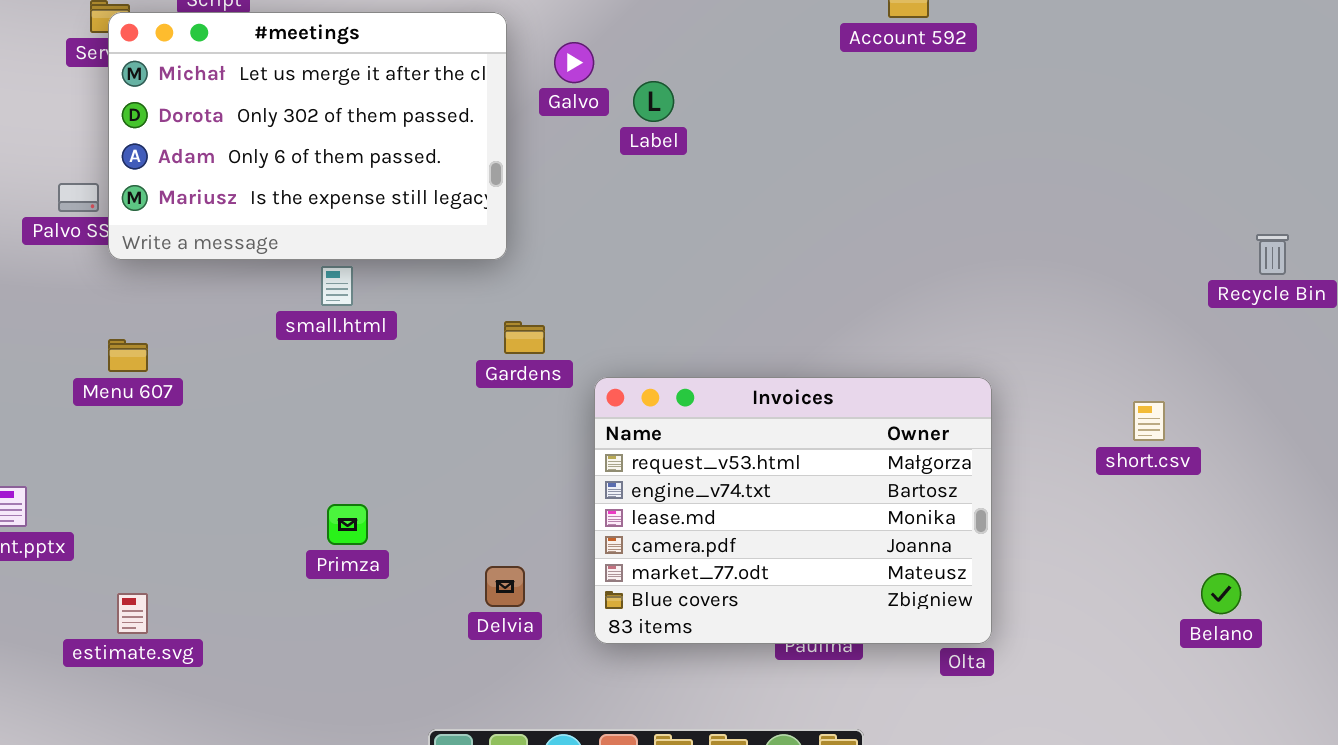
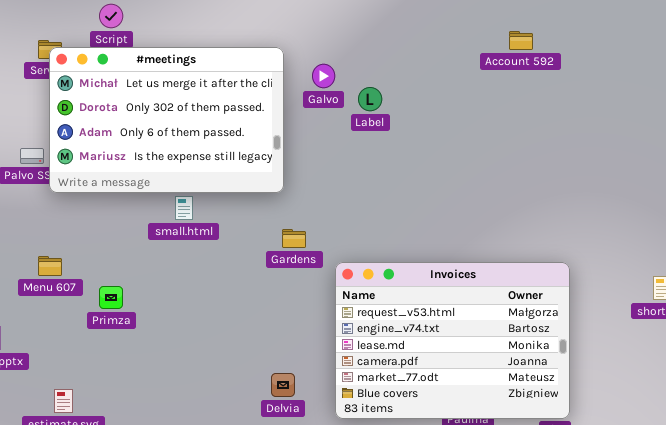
Menu 607: [108,339,148,372] -> [38,256,62,276], moved
Primza: [327,504,368,545] -> [99,286,123,309], moved

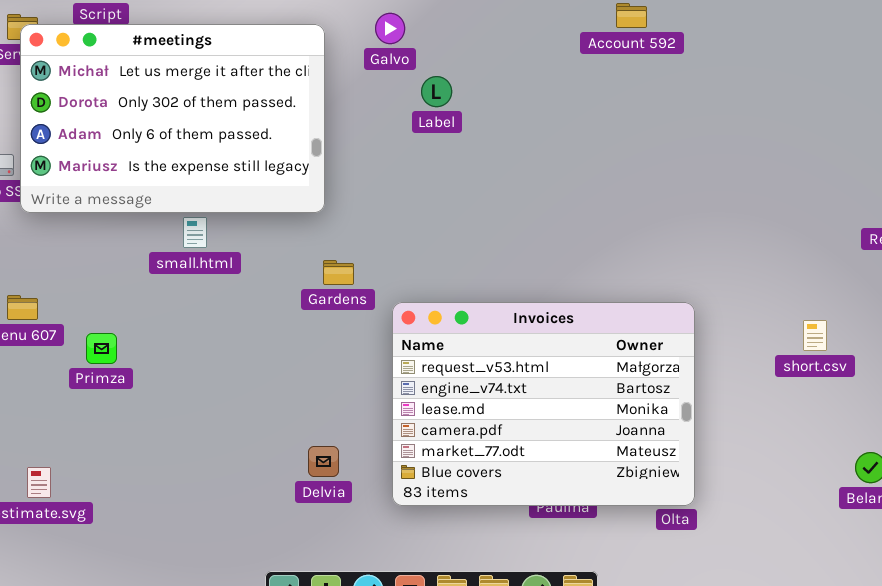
Galvo: [312,64,335,88] -> [375,13,405,44], moved

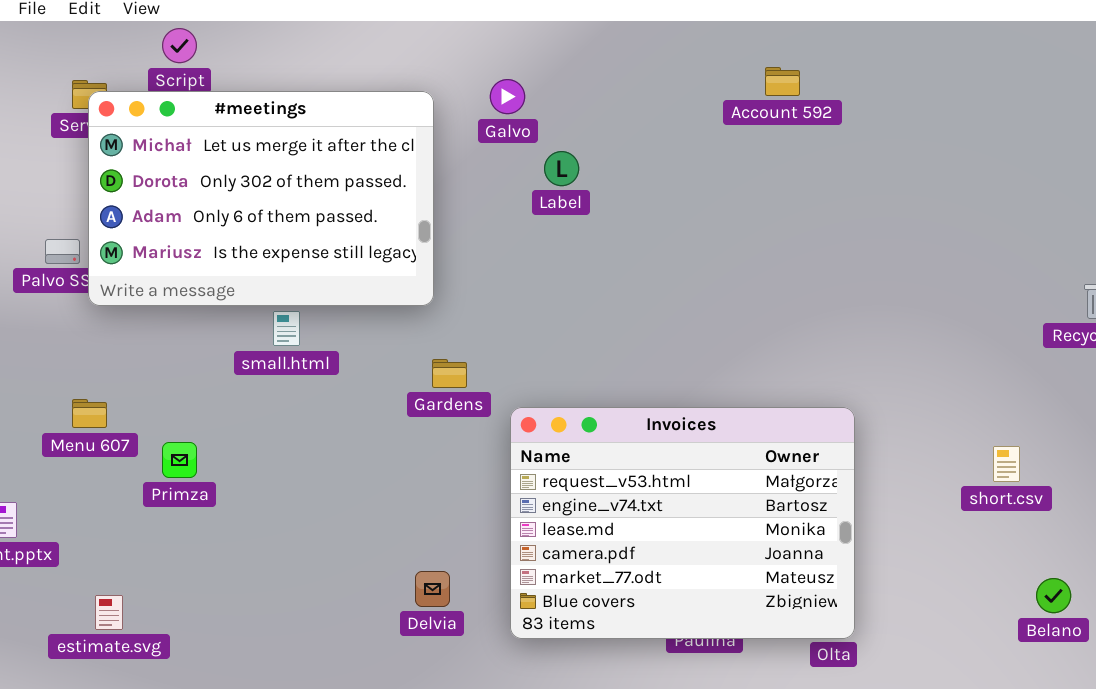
short.csv: [803,320,827,351] -> [993,446,1020,482], moved

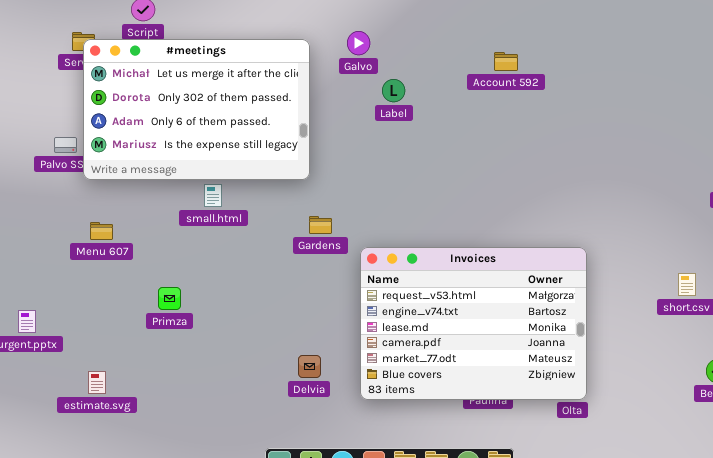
Account 592: [765,67,800,96] -> [494,52,518,71], moved
Menu 607: [72,399,107,428] -> [90,222,113,240], moved
Primza: [162,442,197,478] -> [158,287,181,310], moved

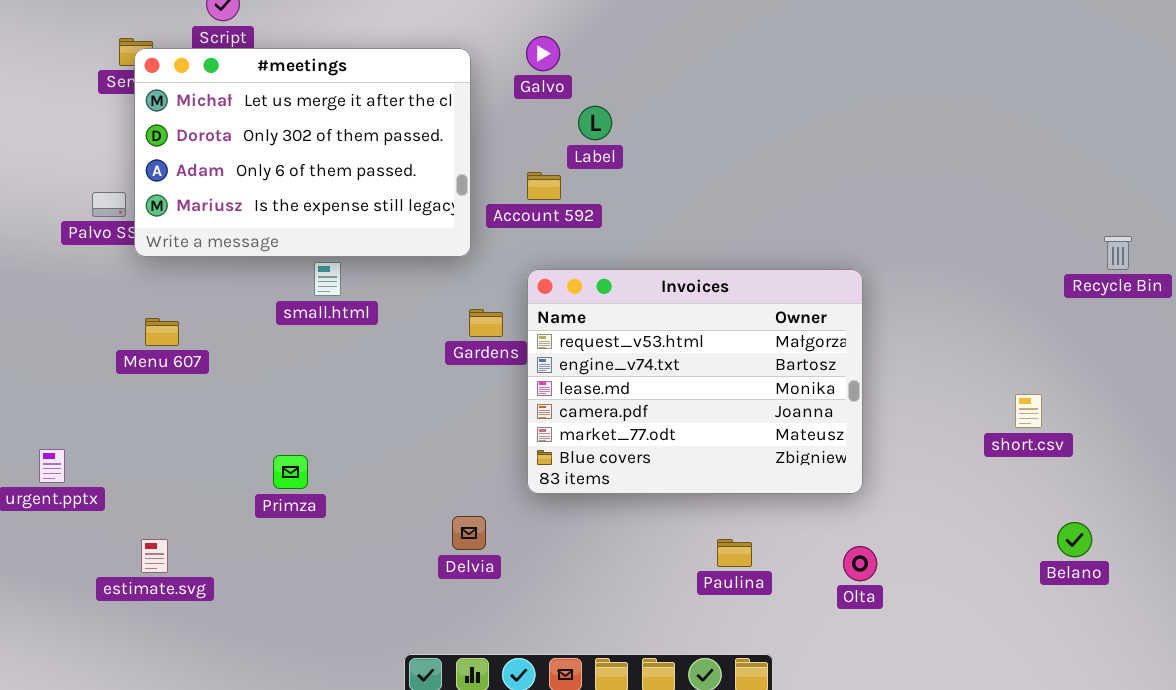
Account 592: [494,52,518,71] -> [527,172,561,200], moved
Invoices: [360,247,587,400] -> [527,269,863,494], moved
Primza: [158,287,181,310] -> [273,455,308,489], moved

